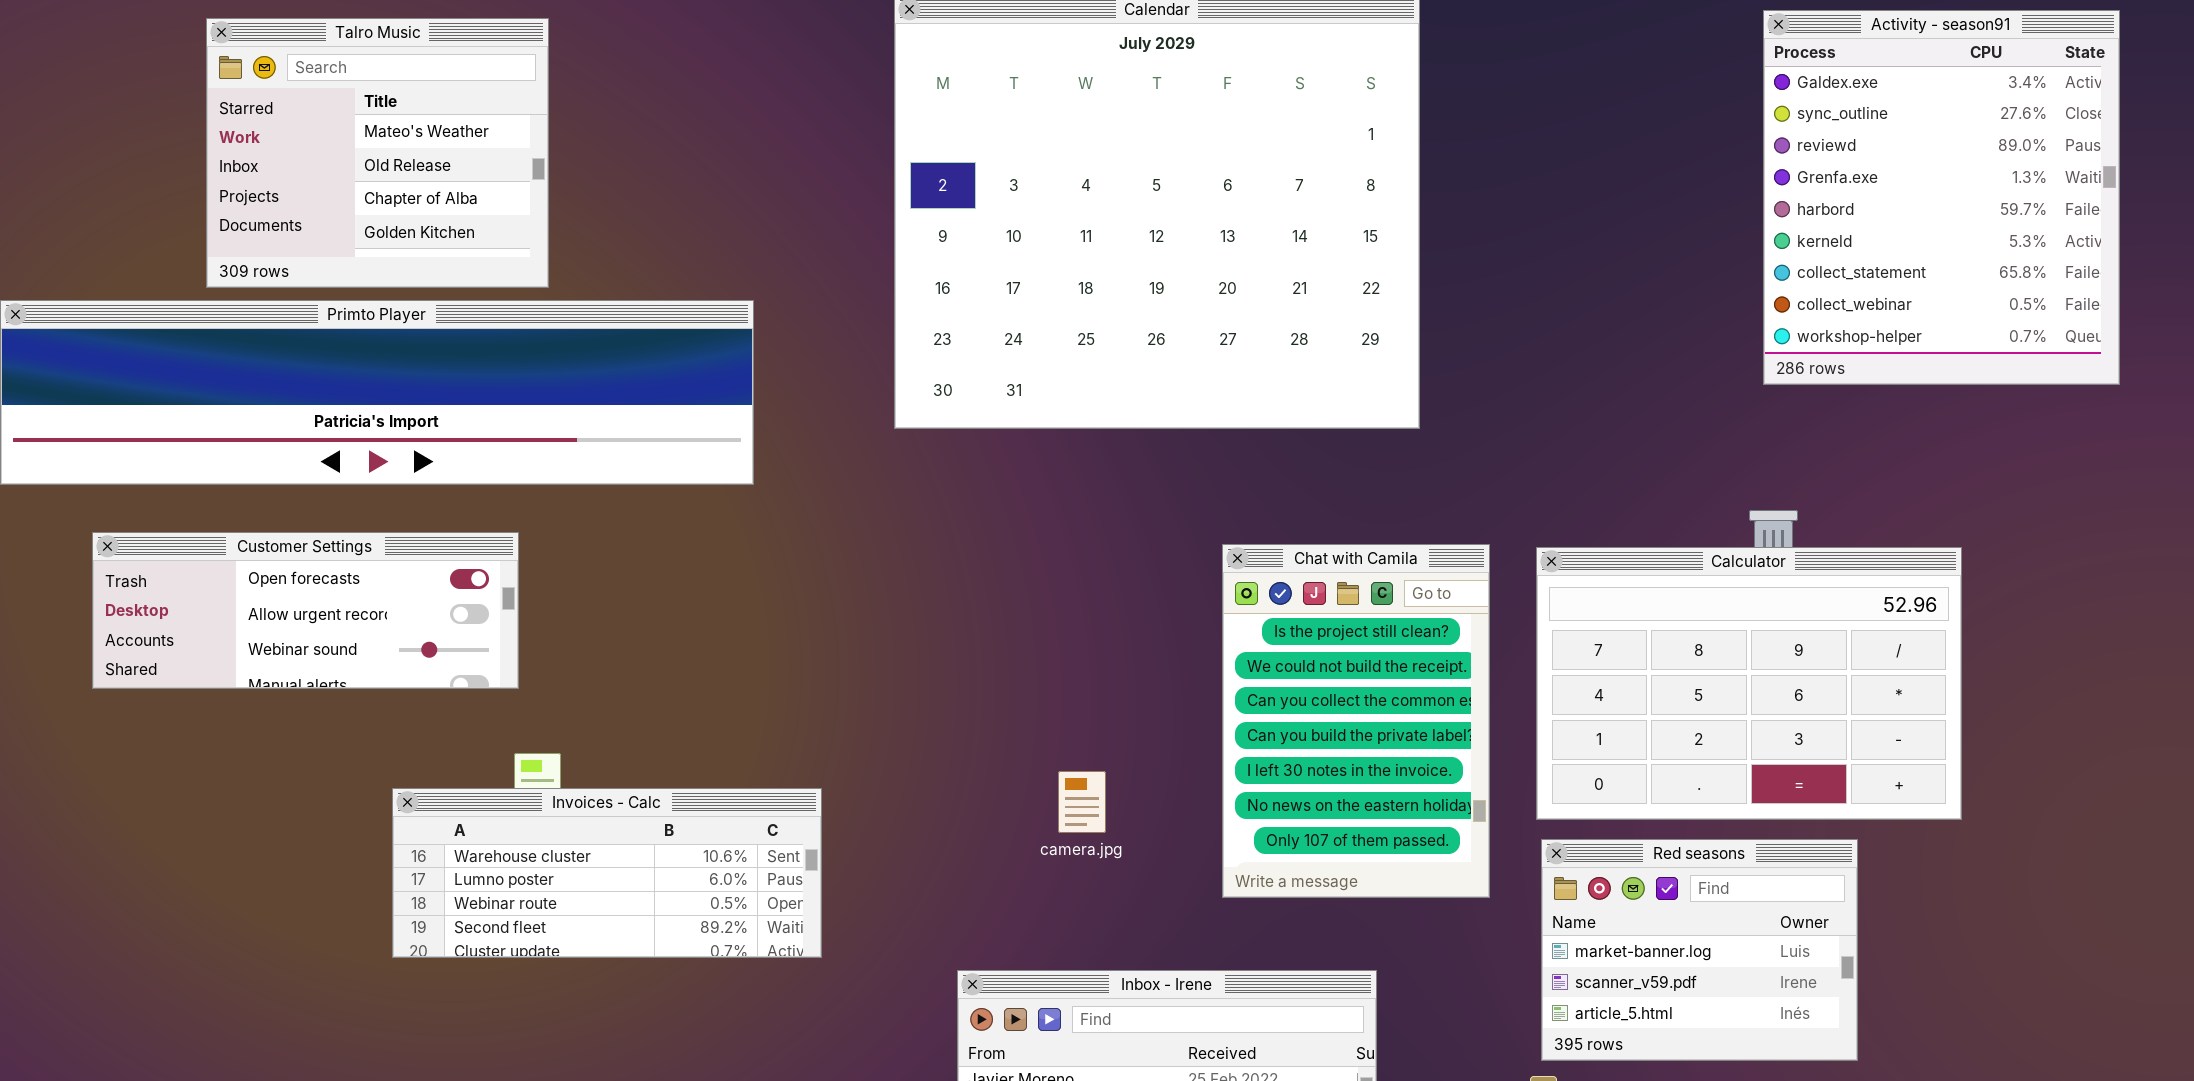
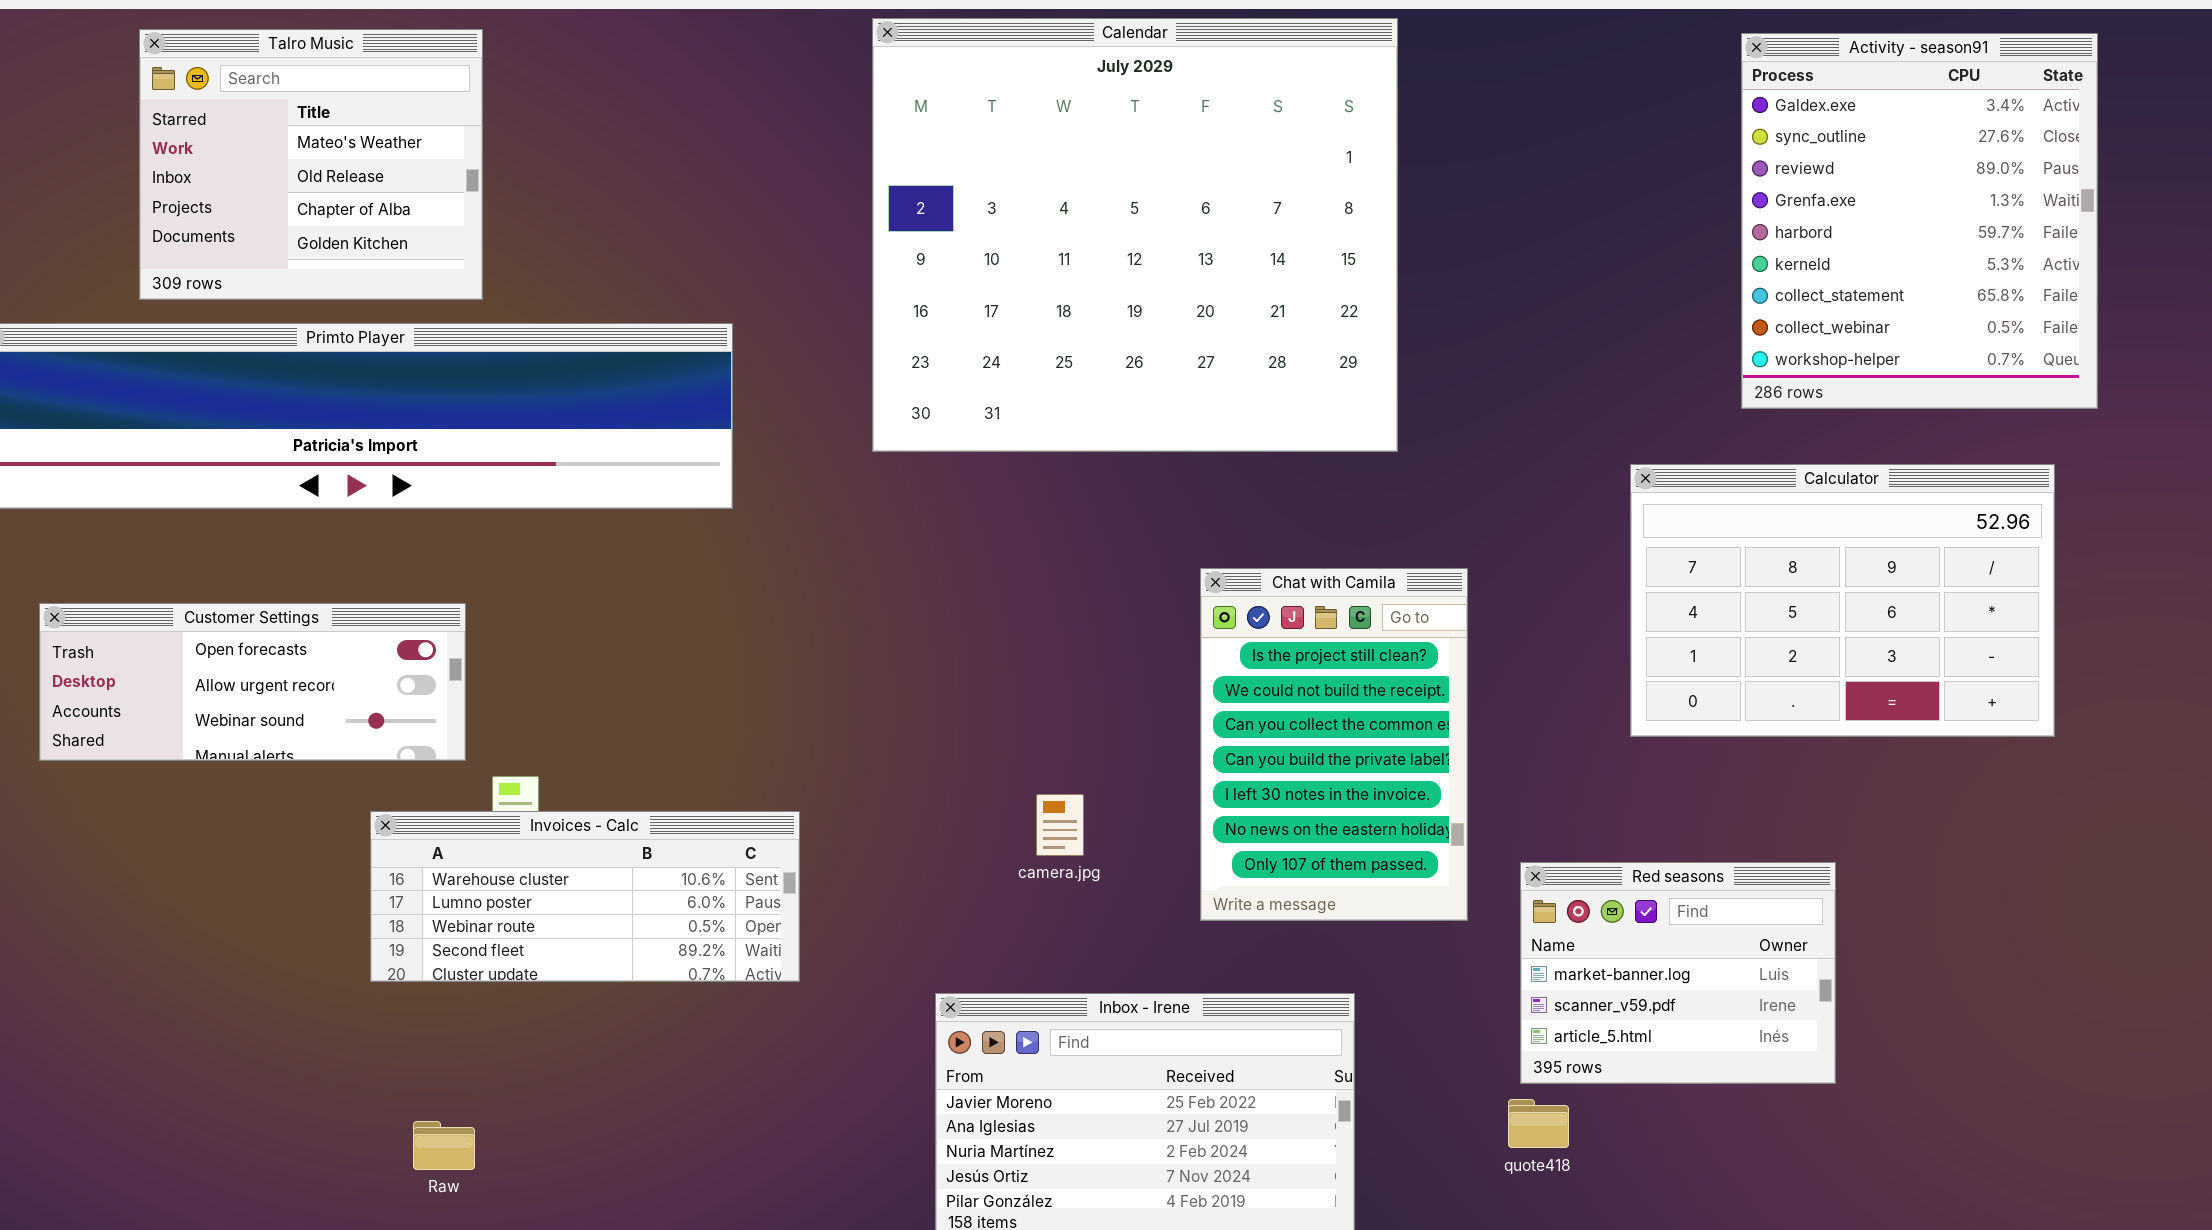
Talro Music: [206,18,549,288] -> [139,29,483,300], moved
Customer Settings: [92,532,519,689] -> [39,603,466,761], moved
Calculator: [1536,547,1962,820] -> [1630,464,2055,737], moved

